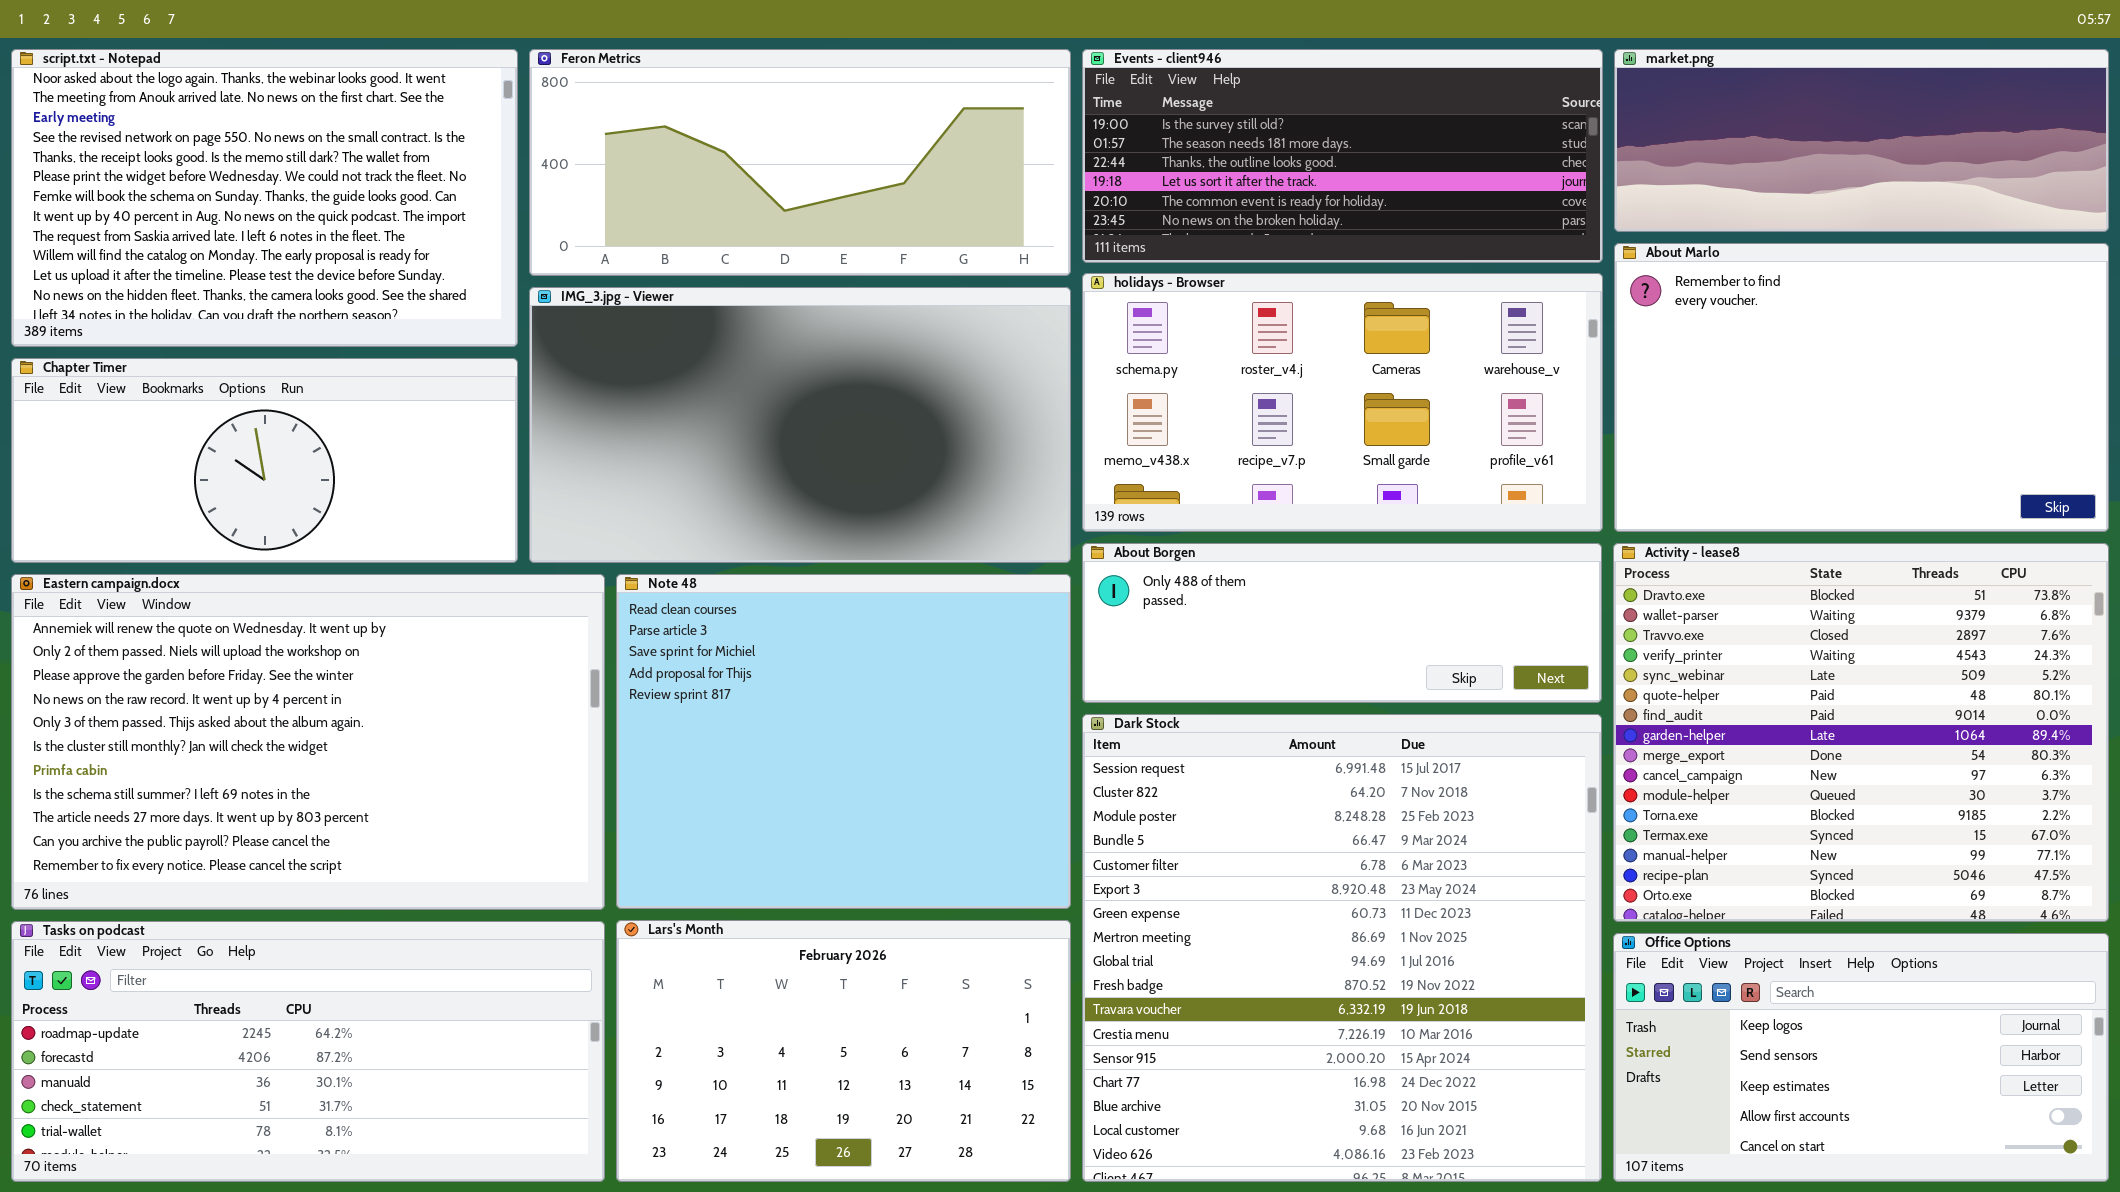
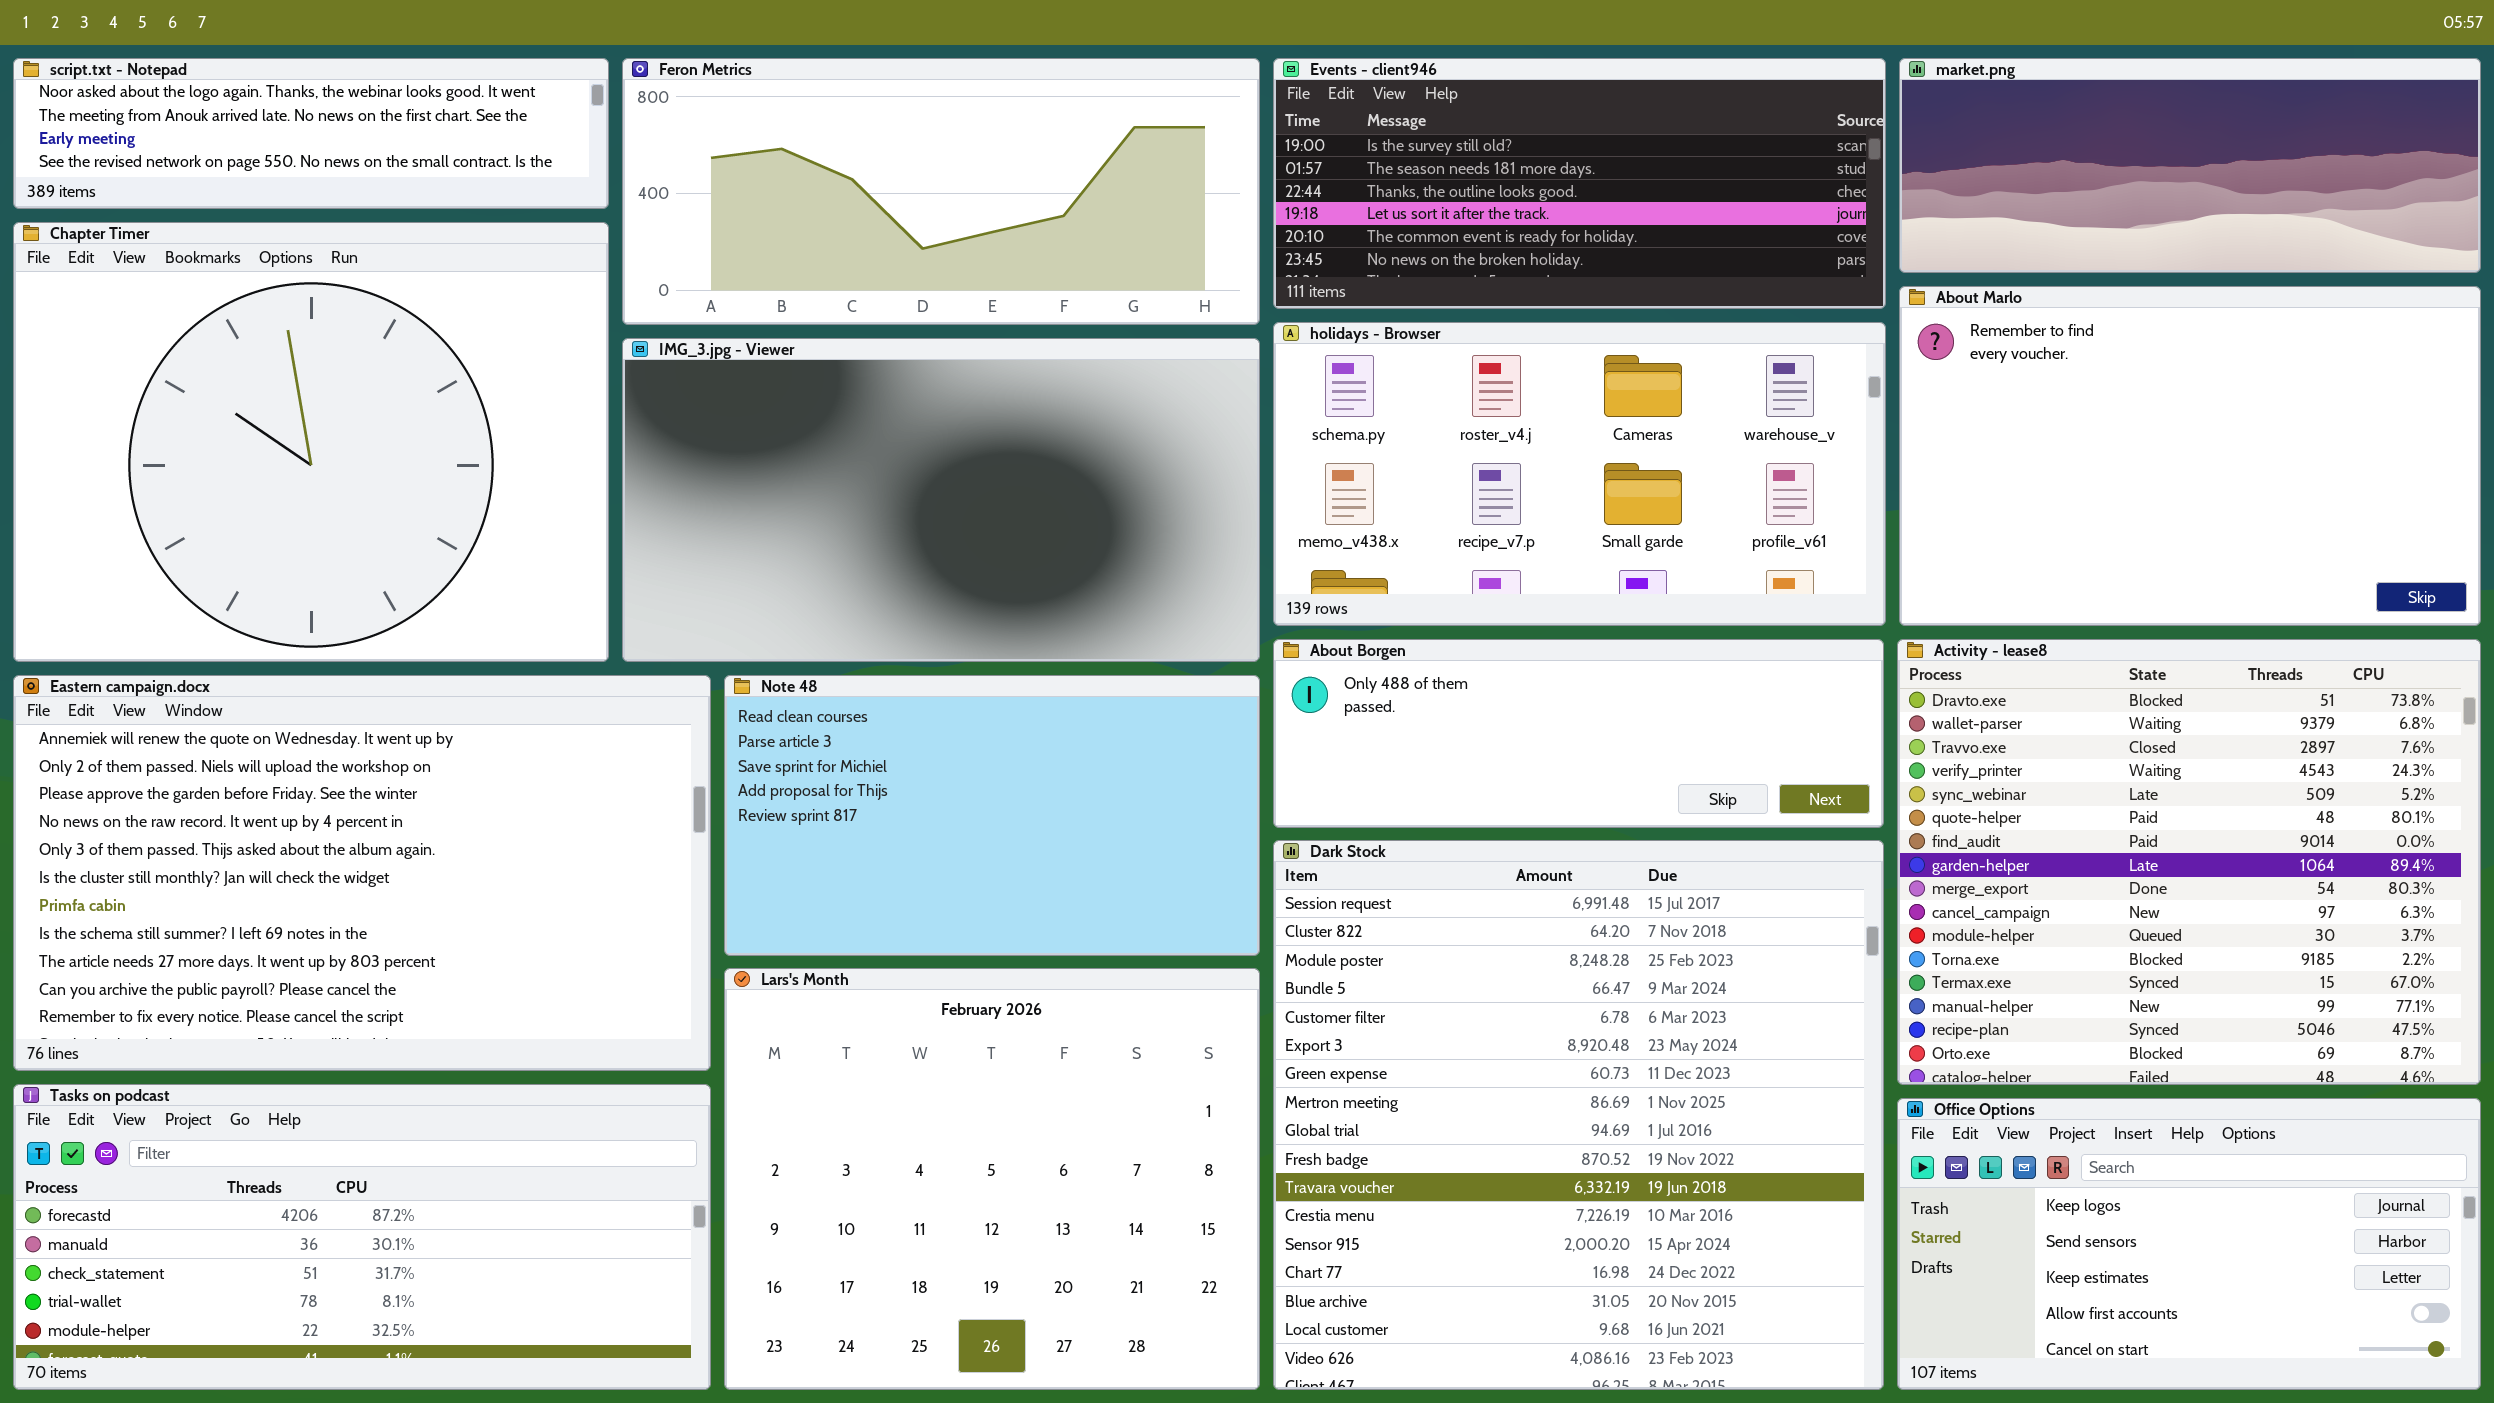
script.txt - Notepad: [11,49,518,347] -> [13,58,609,209], resized
Chapter Timer: [11,358,518,563] -> [13,222,609,662], resized
Note 48: [616,574,1071,909] -> [724,675,1260,956], resized
Lars's Month: [616,920,1071,1182] -> [724,968,1260,1390], resized
Tasks on podcast: [11,921,605,1182] -> [13,1084,711,1390], scrolled down 1 row

